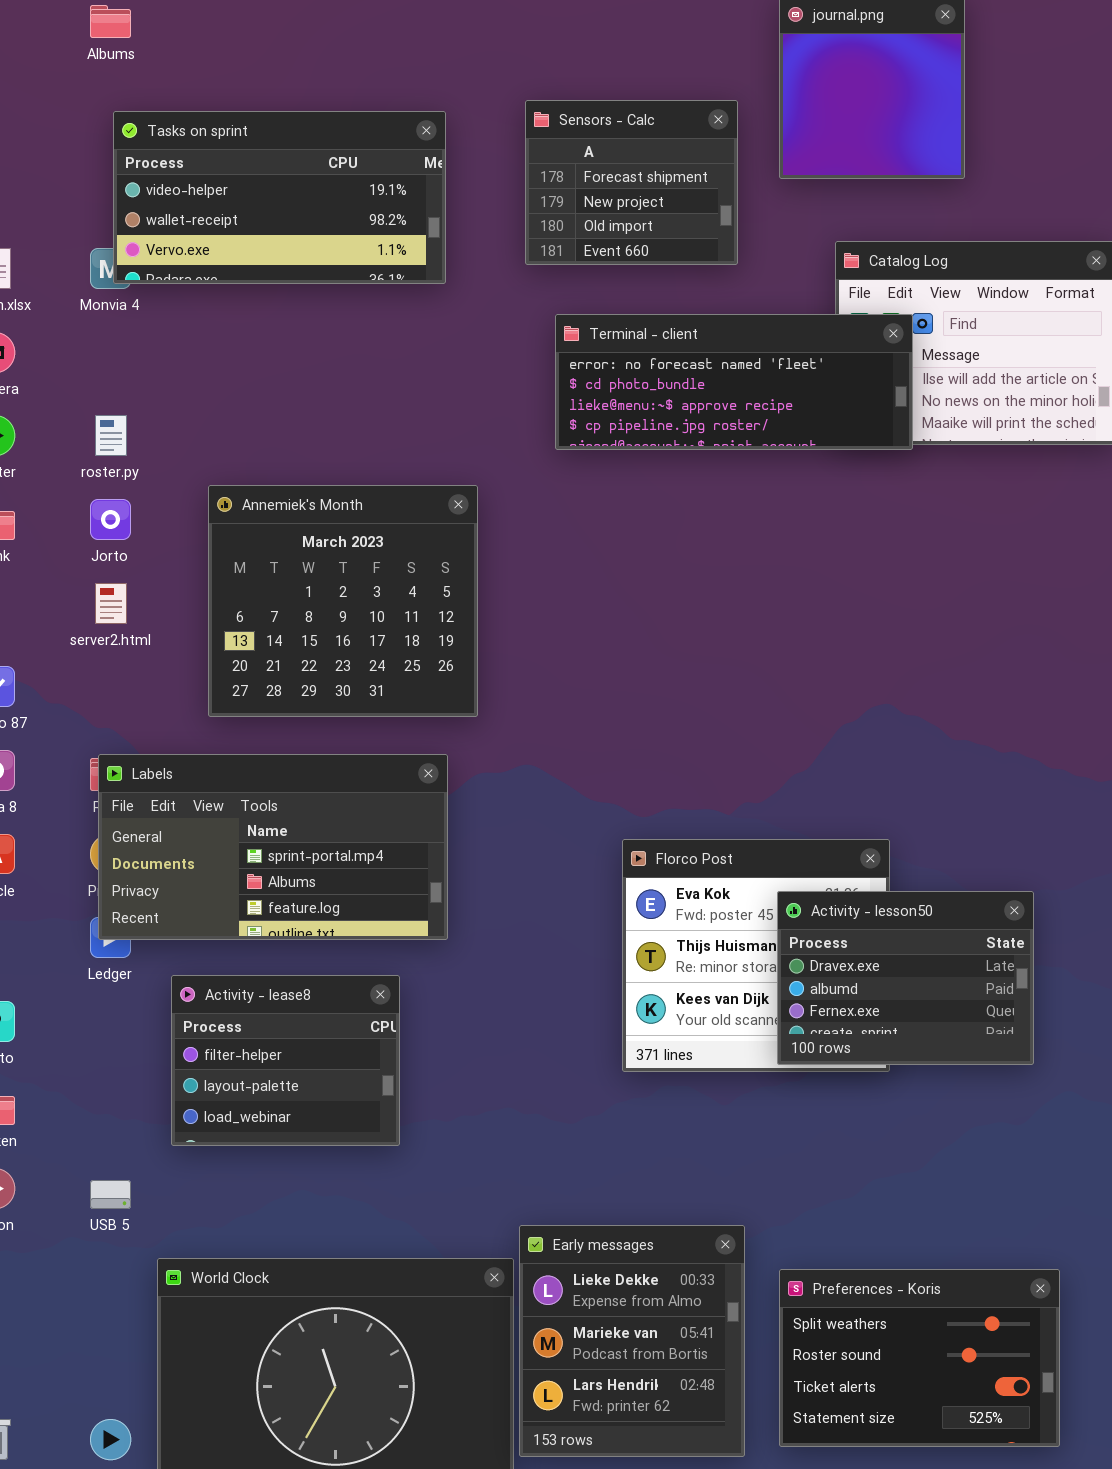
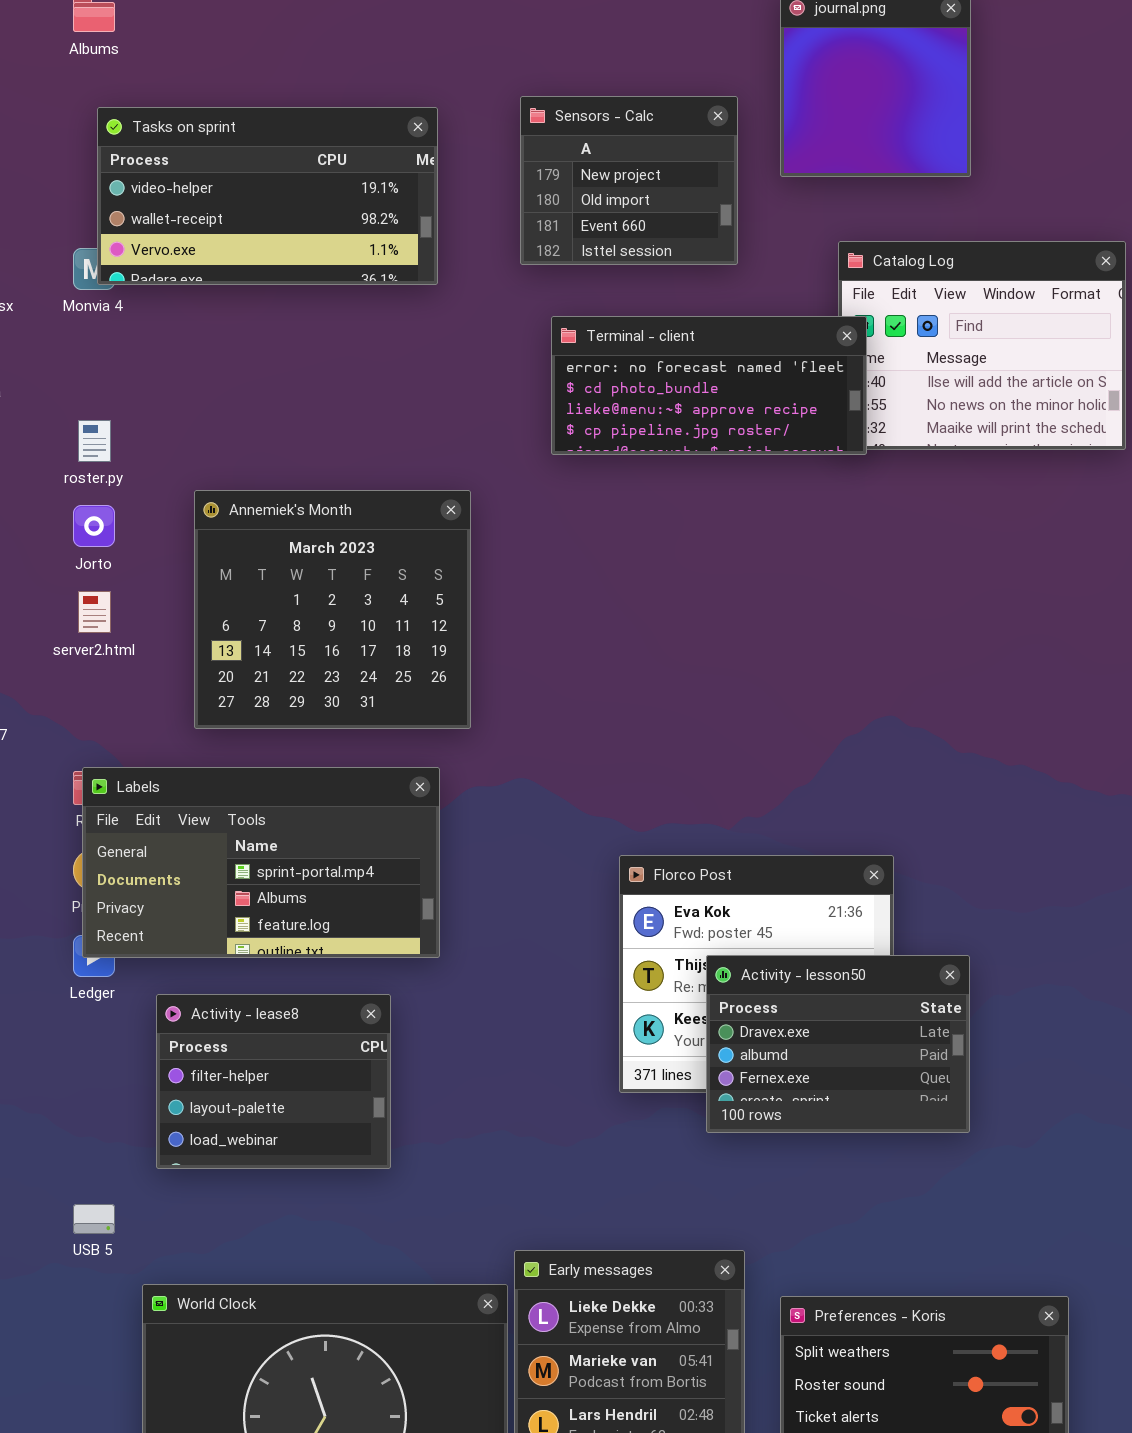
Sensors - Calc: [525,100,738,265] -> [520,96,738,265], scrolled down 1 row
Terminal - client: [555,314,913,450] -> [551,316,867,455], resized
Activity - lesson50: [777,891,1034,1065] -> [706,955,970,1133], moved

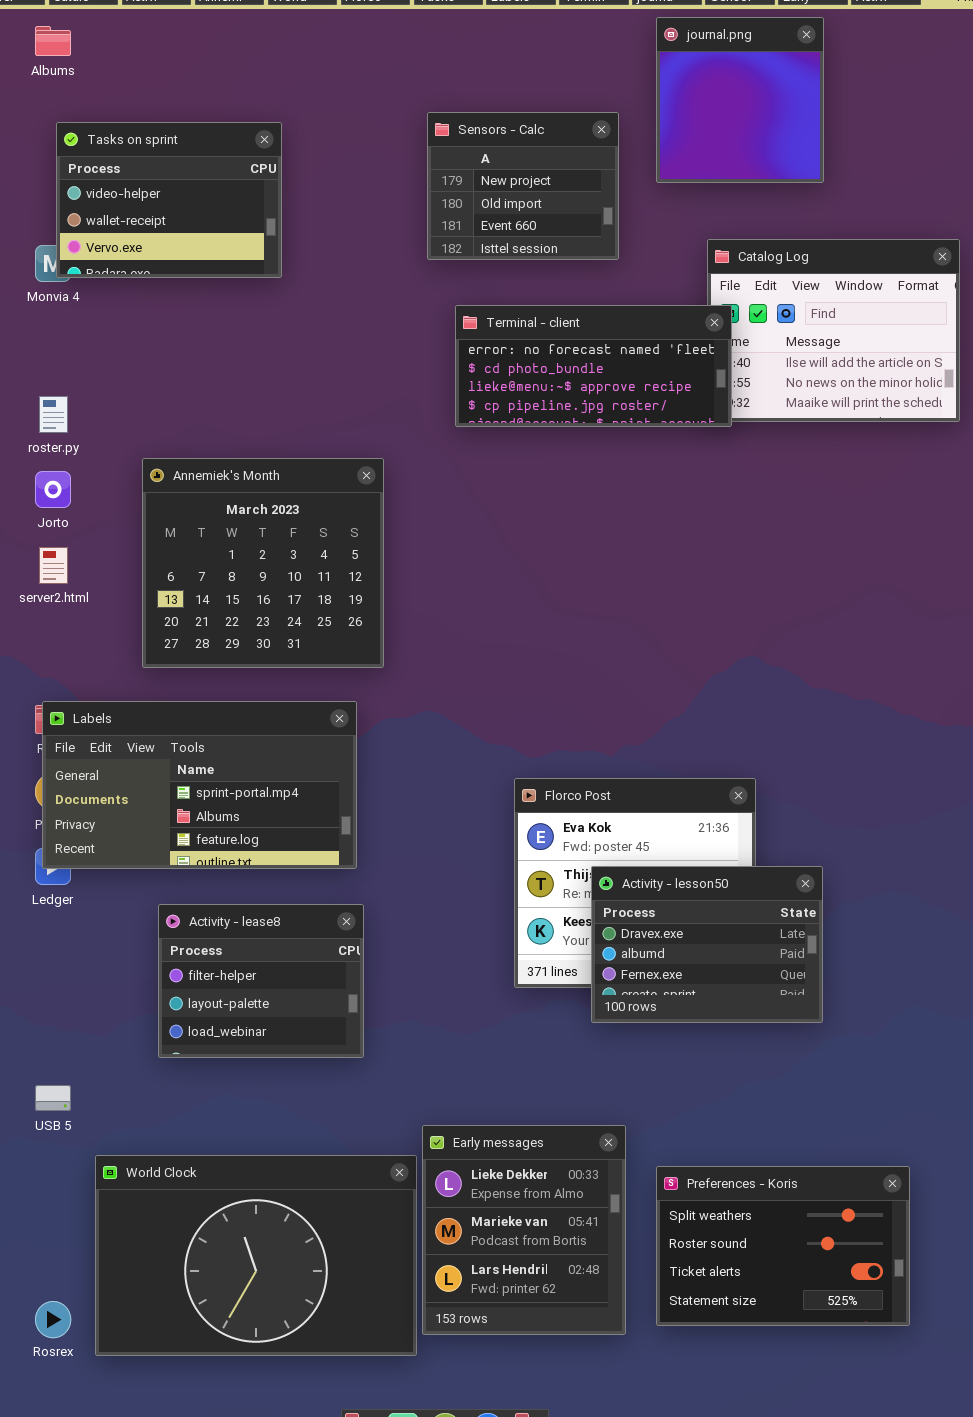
Tasks on sprint: [97,107,438,285] -> [56,122,282,278], resized
Activity - lease8: [156,994,391,1169] -> [158,904,364,1058], moved

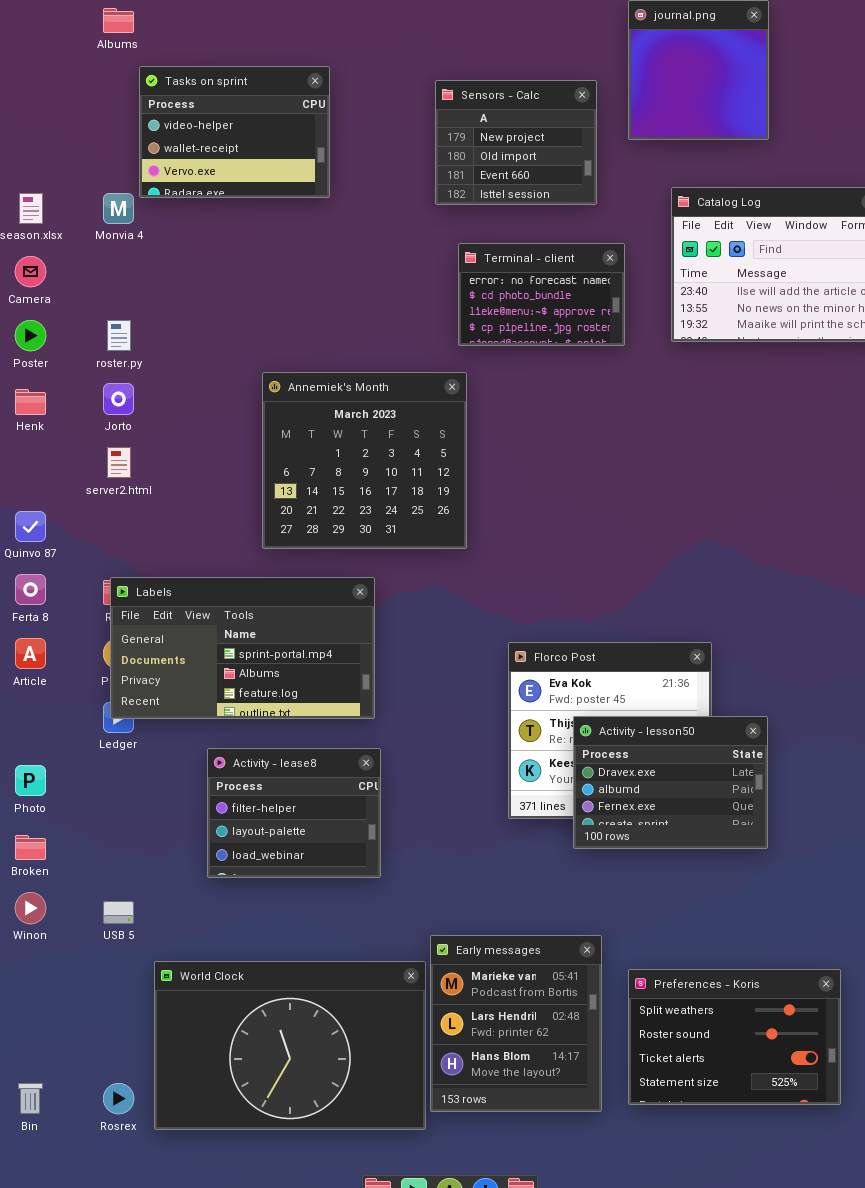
Tasks on sprint: [56,122,282,278] -> [139,66,330,198], moved
Terminal - client: [455,305,732,427] -> [458,243,625,346], resized
Annemiek's Month: [142,458,384,668] -> [262,372,467,549], moved
Early messages: [422,1125,626,1335] -> [430,935,602,1112], scrolled down 1 row

